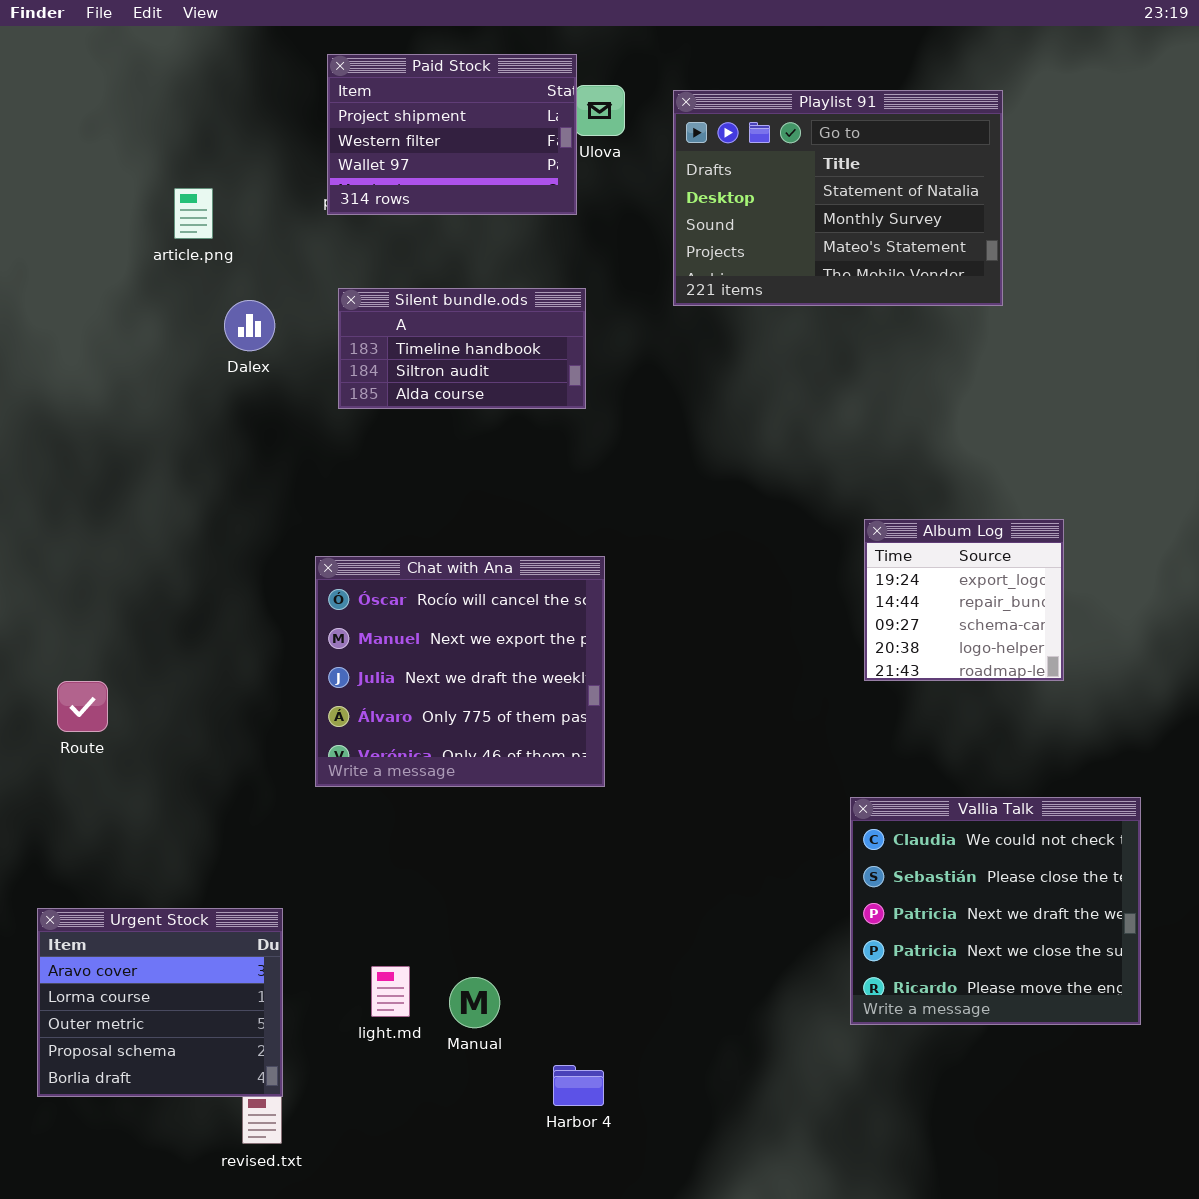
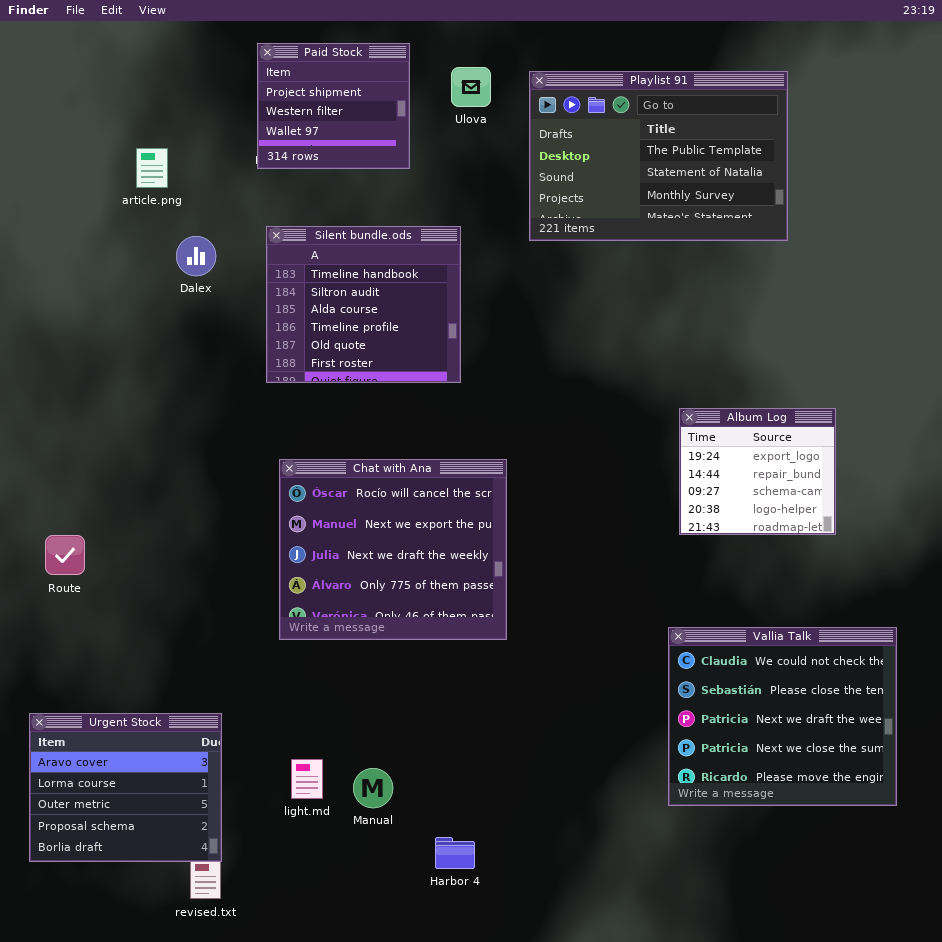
Paid Stock: [327,54,577,215] -> [257,43,410,169], resized
Playlist 91: [673,90,1003,306] -> [529,71,788,241], scrolled up 1 row
Silent bundle.ods: [338,288,586,409] -> [266,226,461,383], resized
Chat with Ana: [315,556,605,787] -> [279,459,507,640], moved

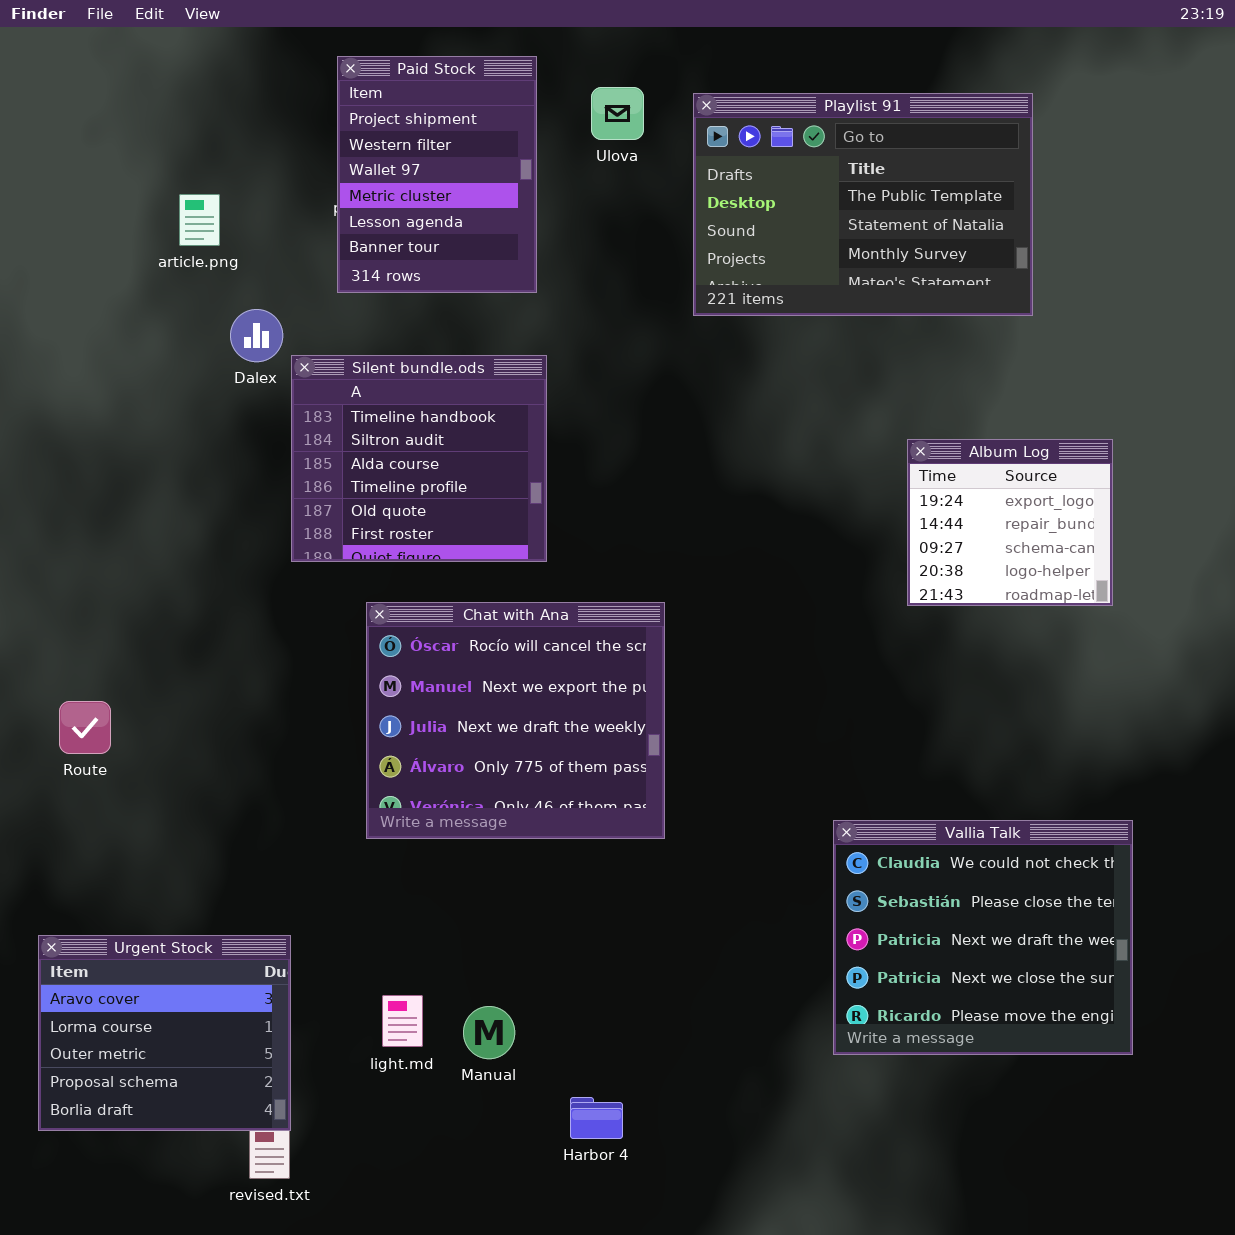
Paid Stock: [257,43,410,169] -> [337,56,537,293], resized
Silent bundle.ods: [266,226,461,383] -> [291,355,547,562], moved
Album Log: [679,408,836,535] -> [907,439,1113,606], moved
Vallia Talk: [668,627,897,806] -> [833,820,1133,1055], moved

